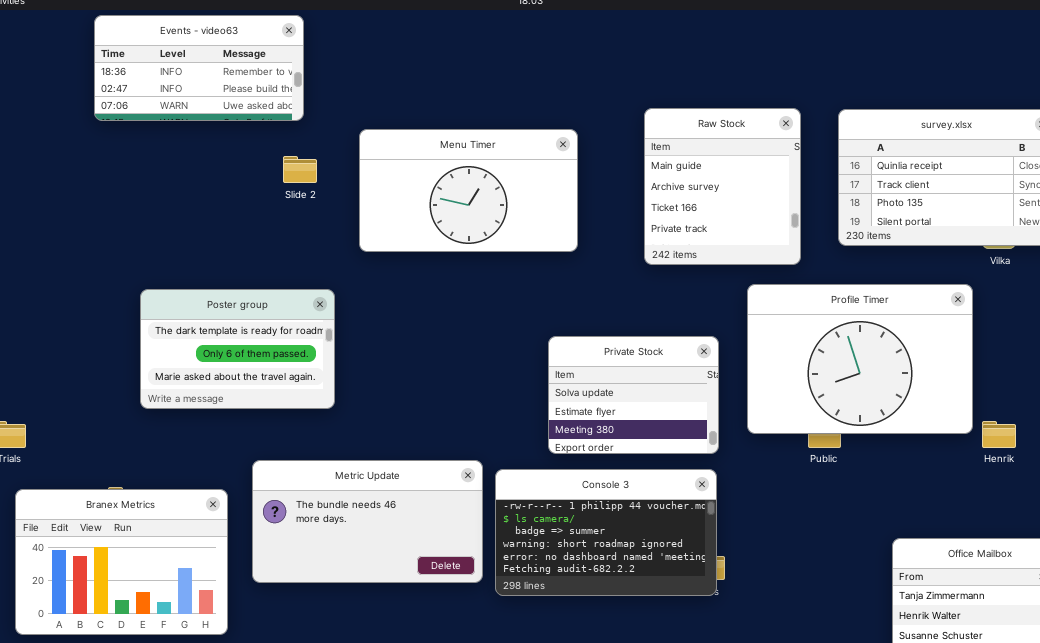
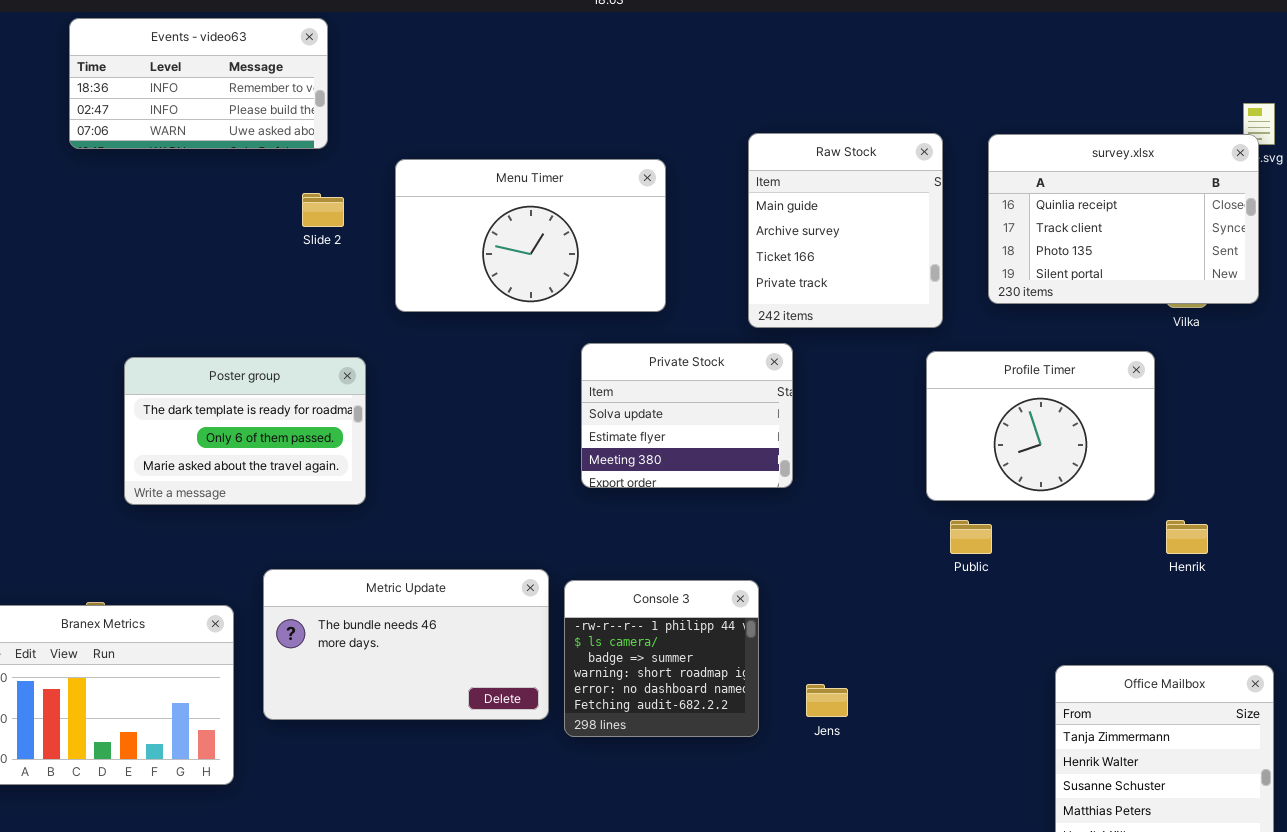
Profile Timer: [747,284,973,434] -> [926,351,1155,501], resized
Private Stock: [548,336,719,454] -> [581,343,793,488], moved
Console 3: [495,469,717,596] -> [564,580,759,737], resized

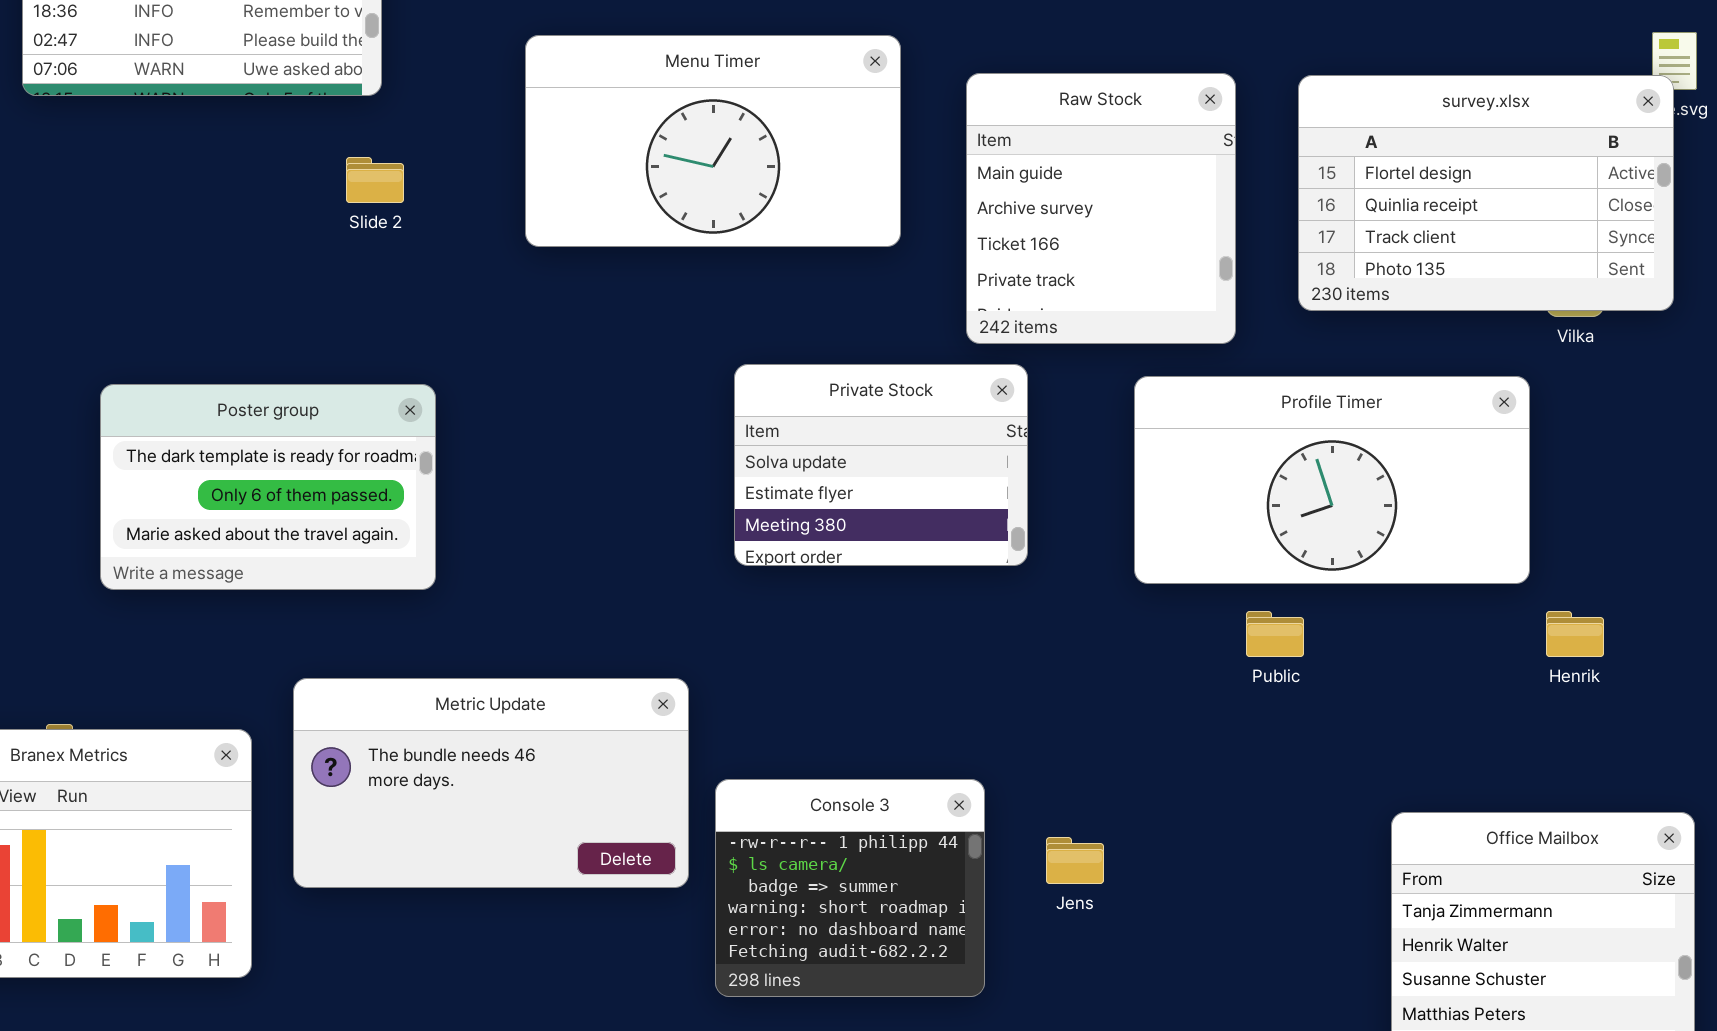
survey.xlsx: [988,134,1259,304] -> [1298,75,1674,311], scrolled up 1 row
Menu Timer: [395,159,666,312] -> [525,35,901,247], moved
Profile Timer: [926,351,1155,501] -> [1134,376,1530,584], resized
Console 3: [564,580,759,737] -> [715,779,985,997], moved

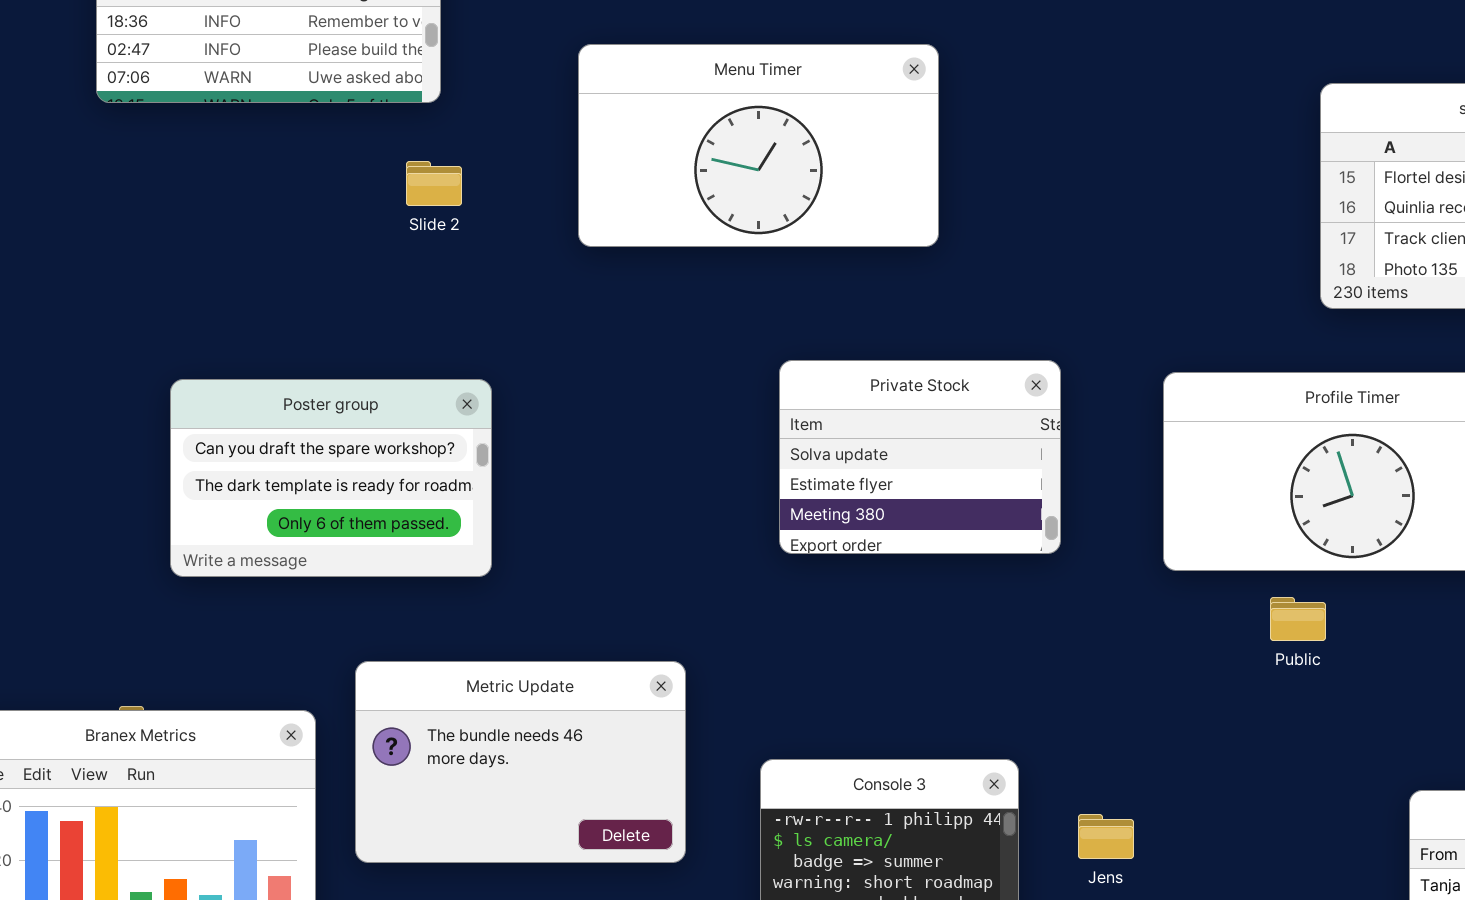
Raw Stock: [966,73,1236,344] -> none, closed
Poster group: [100,384,436,590] -> [170,379,492,577], scrolled up 1 row
Metric Update: [293,678,689,888] -> [355,661,686,863], resized

